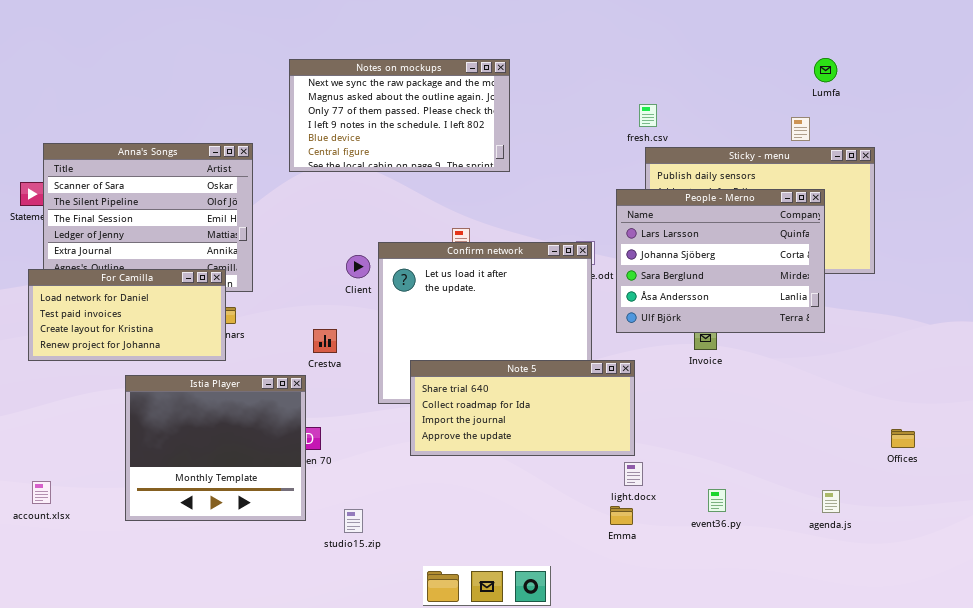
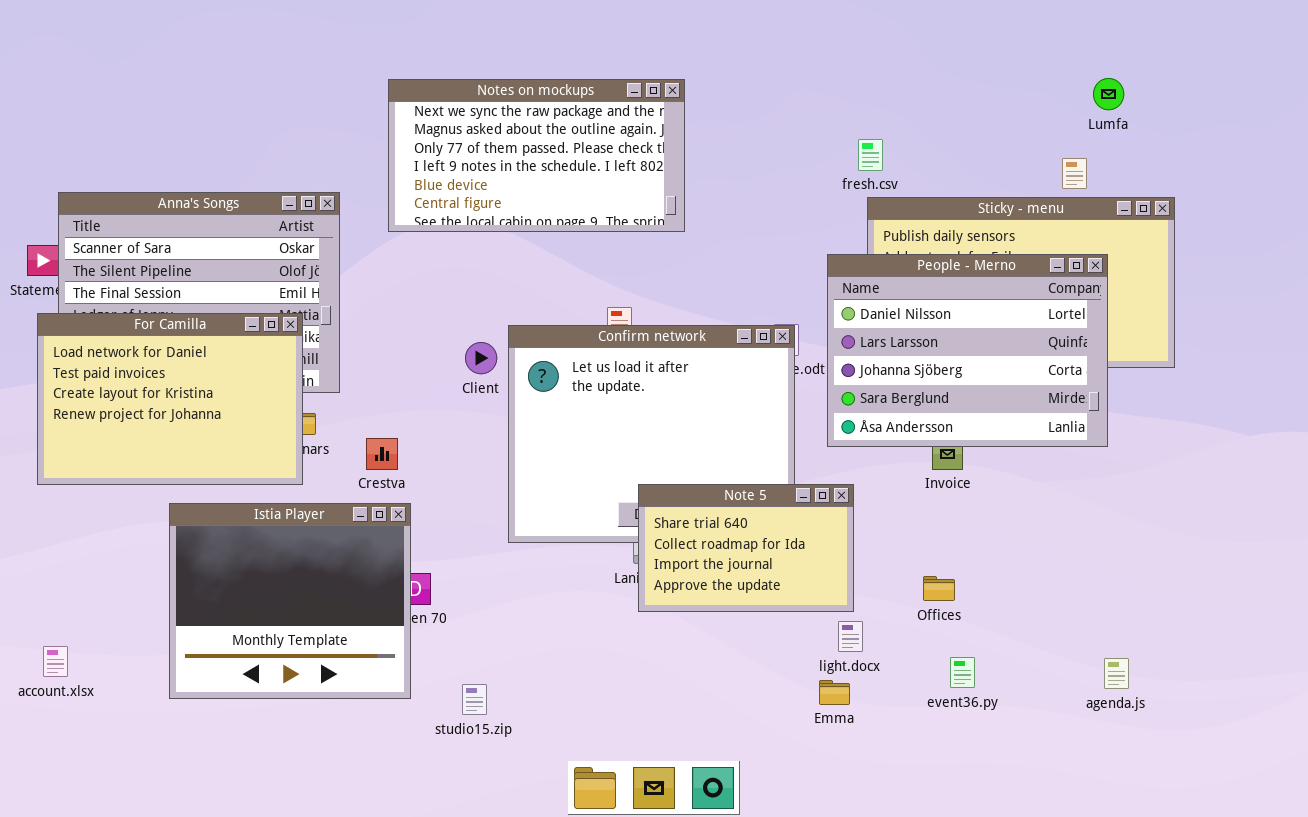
People - Merno: [616,189,825,333] -> [827,254,1108,447], scrolled up 1 row
For Camilla: [28,269,226,361] -> [37,313,303,485], resized
Crestva: [313,329,337,353] -> [366,438,398,470], moved
Note 5: [410,360,635,456] -> [638,484,854,612], resized
Offices: [891,429,915,448] -> [923,576,955,601], moved

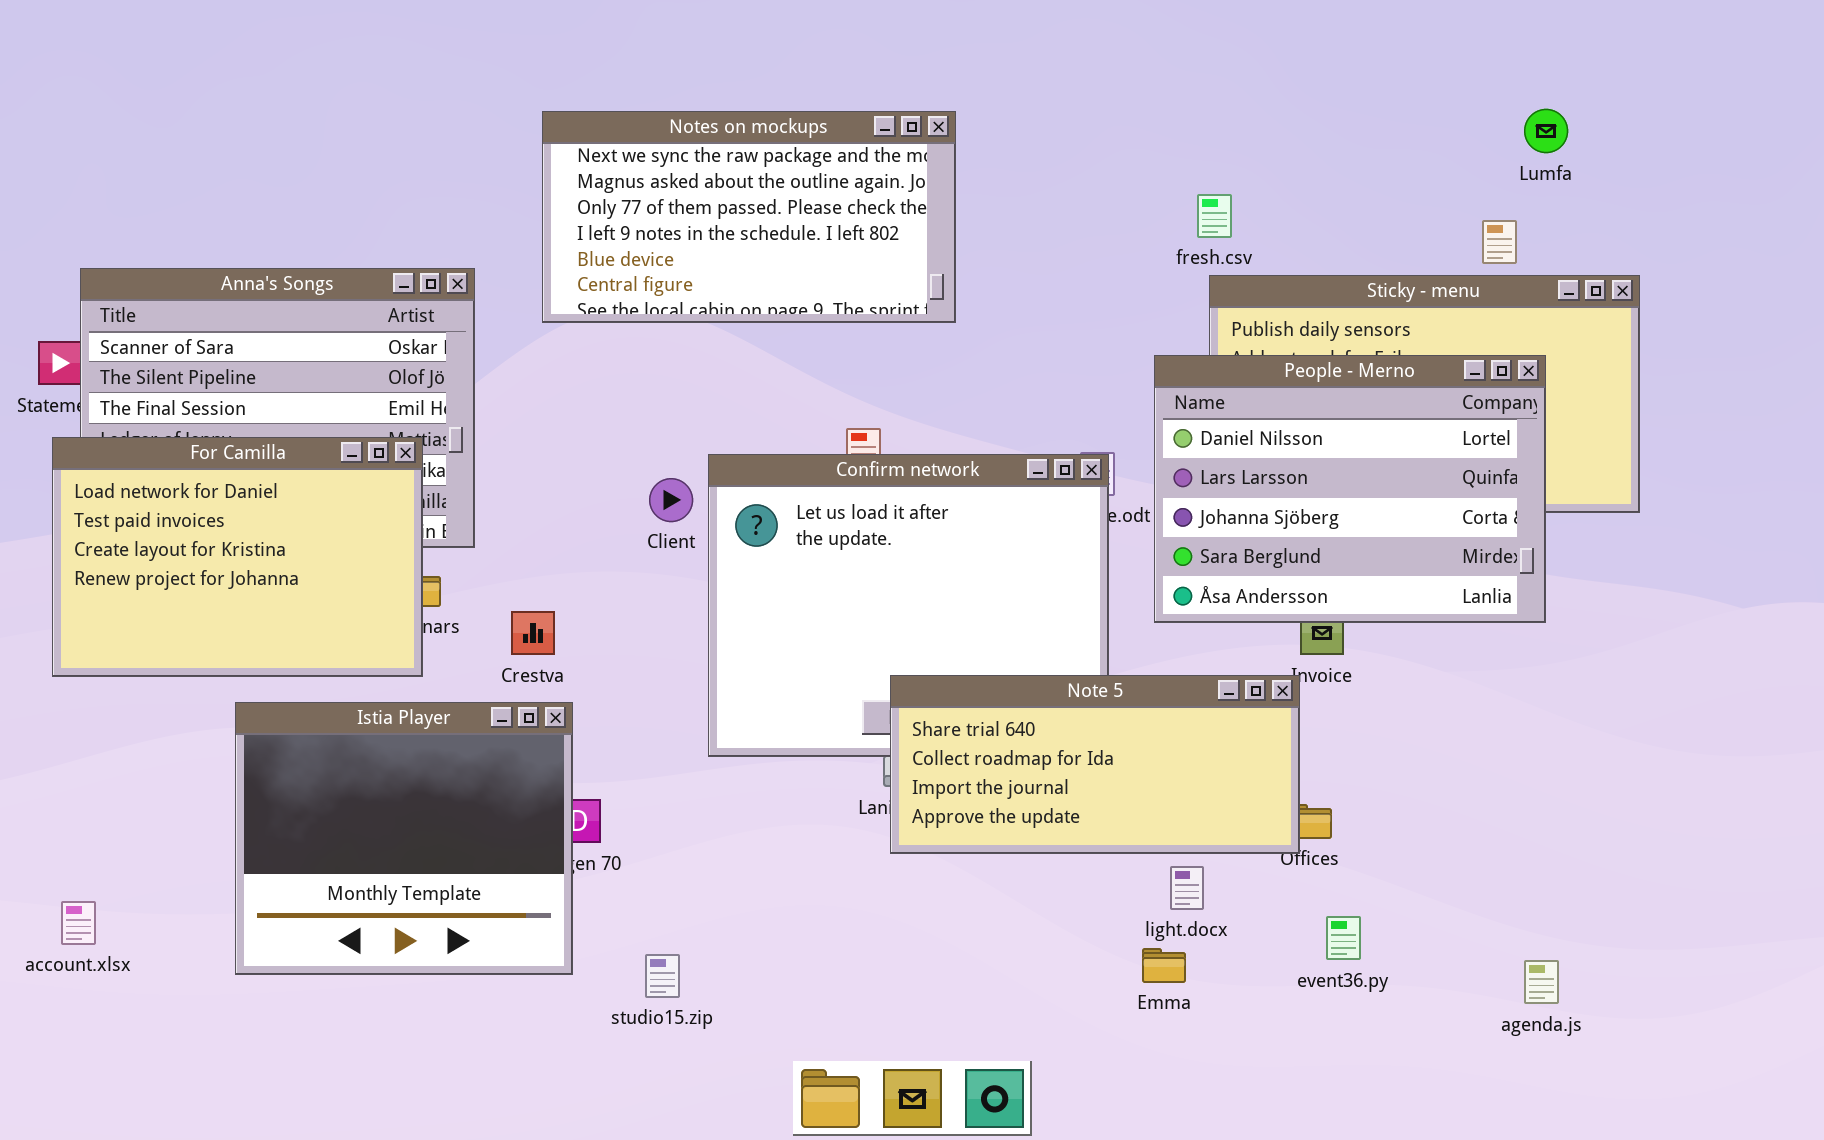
Note 5: [638,484,854,612] -> [890,675,1300,854], resized
agenda.js: [1104,658,1129,689] -> [1524,960,1559,1004], moved

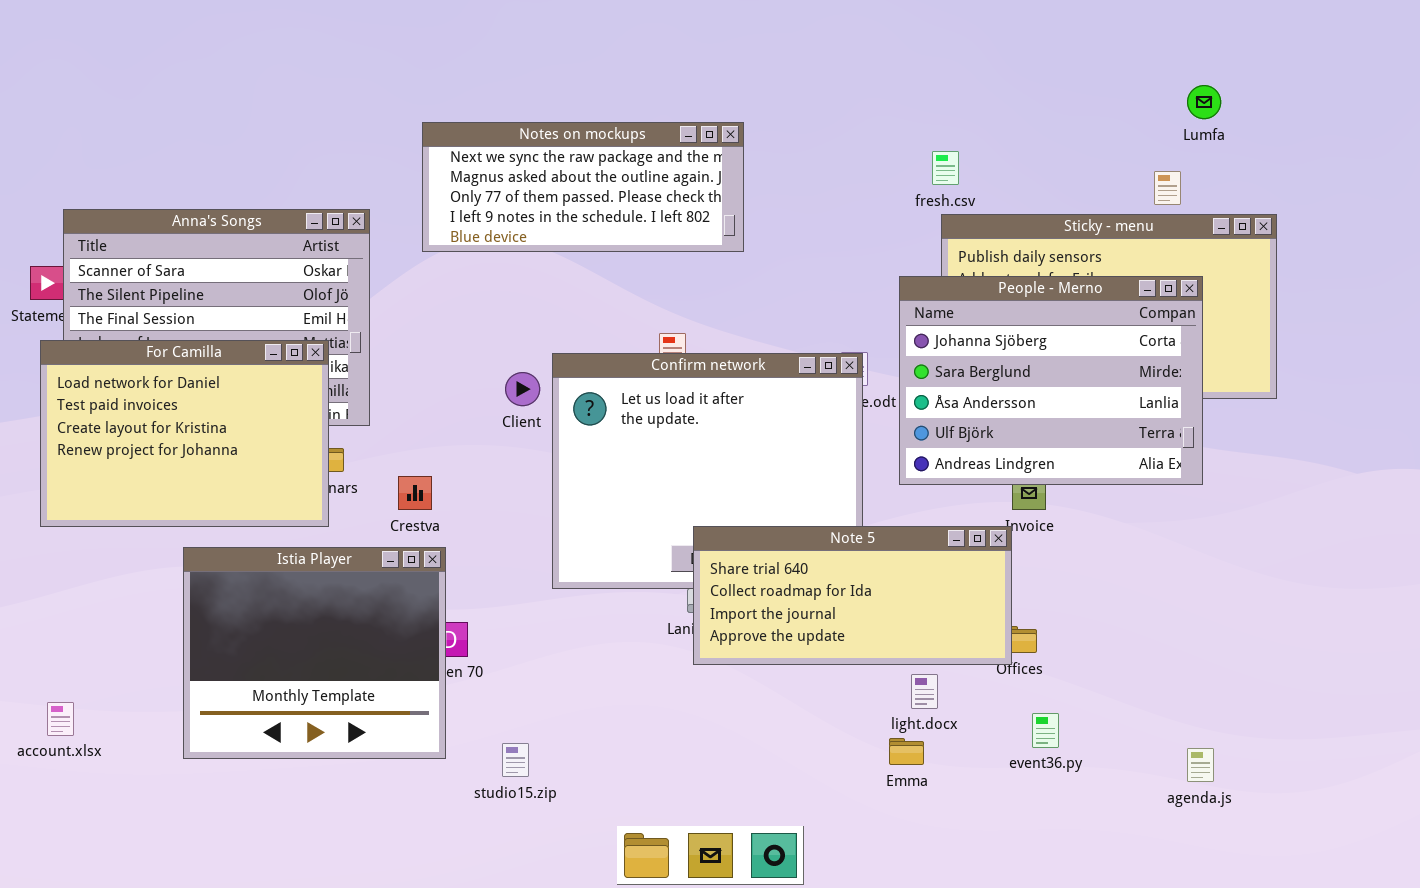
Notes on mockups: [542,111,956,323] -> [422,122,744,252], resized
People - Merno: [1154,355,1546,623] -> [899,276,1203,485], scrolled down 2 rows

